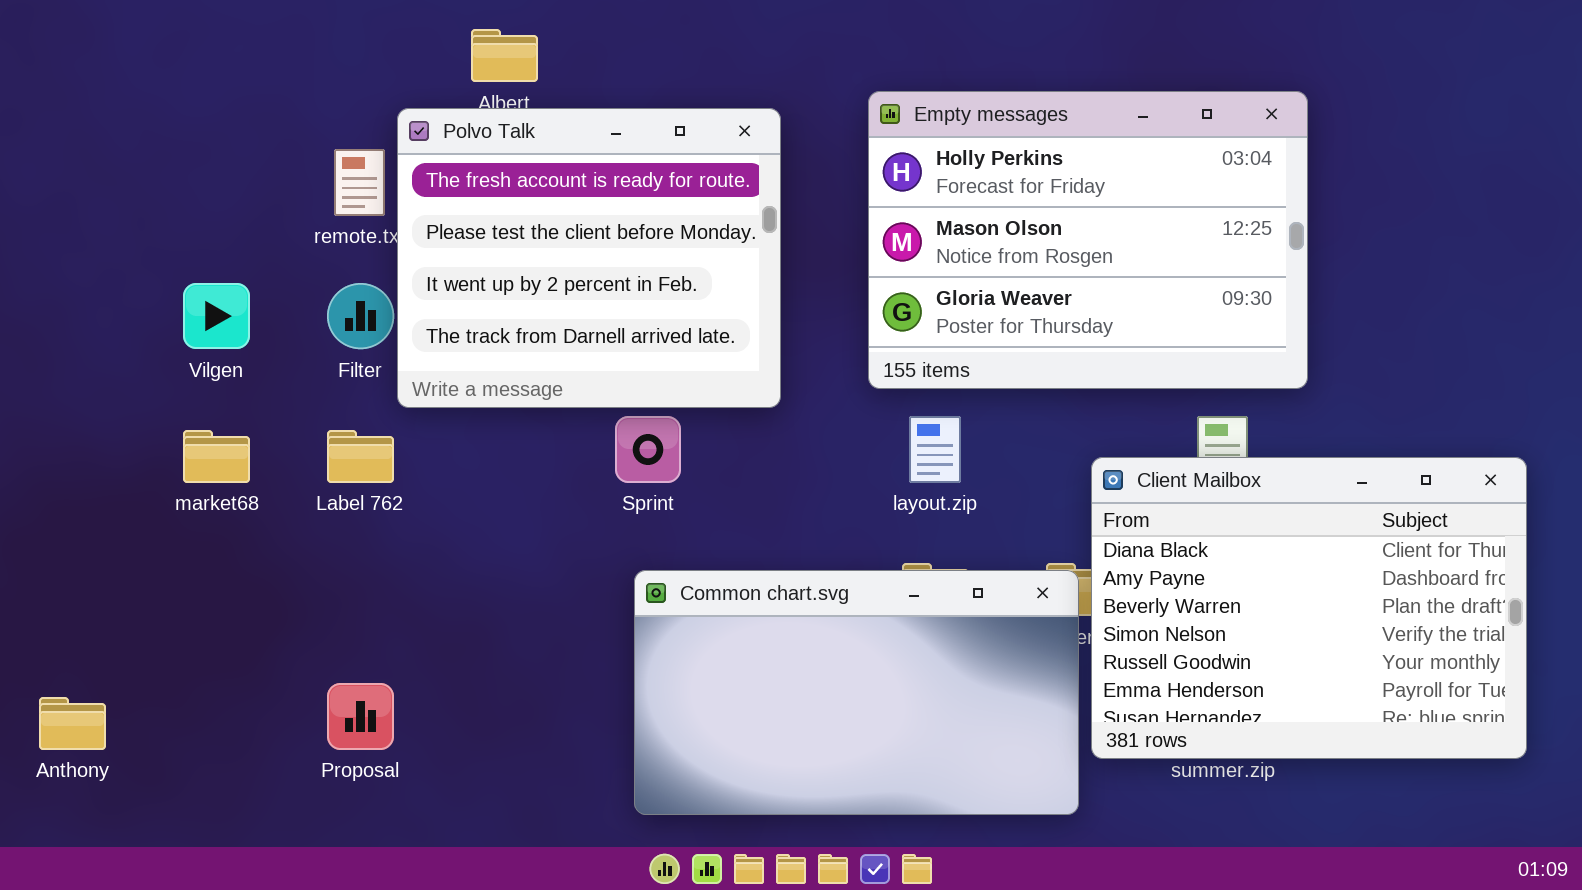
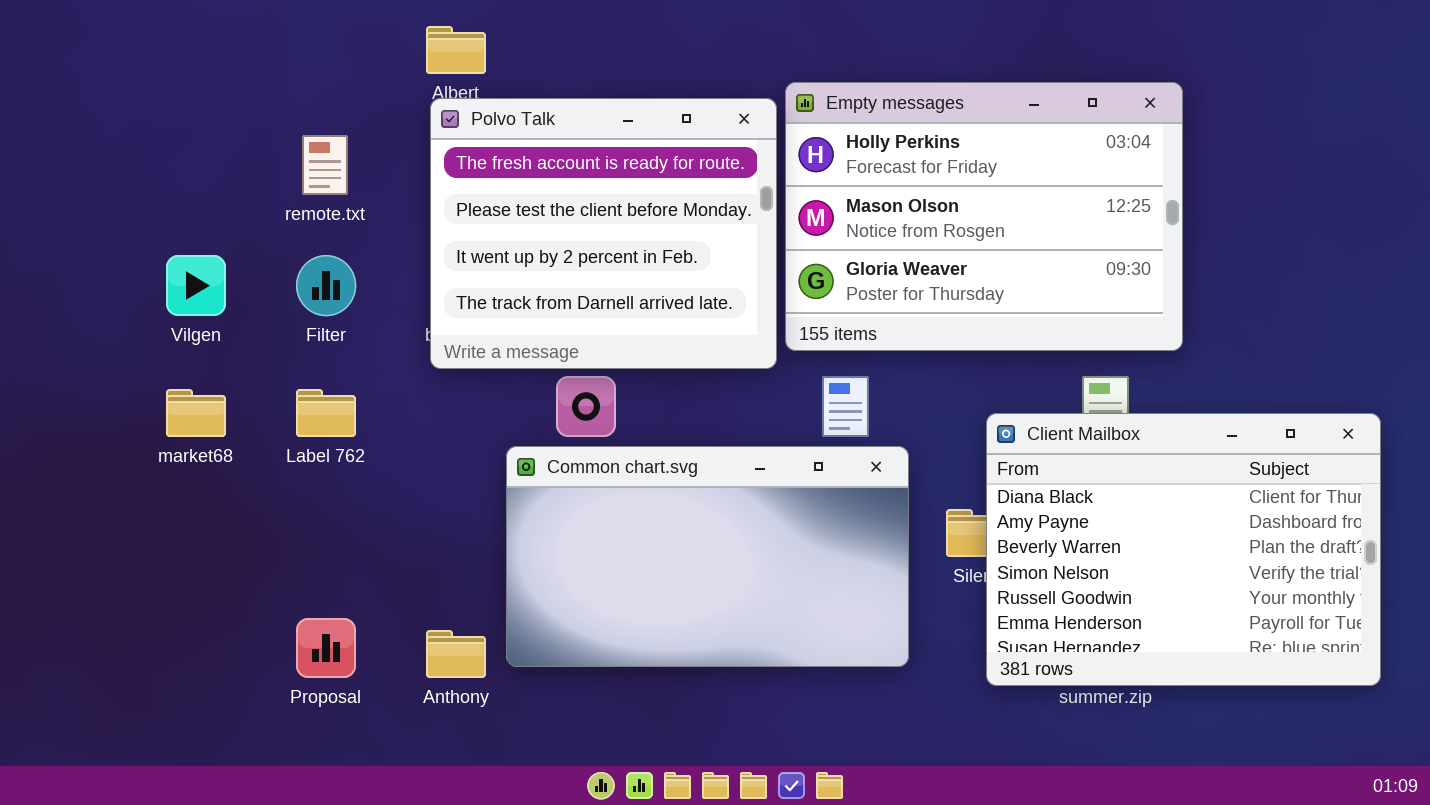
Polvo Talk: [397,108,781,408] -> [430,98,777,369], moved
Common chart.svg: [634,570,1079,815] -> [506,446,909,667], moved
Anthony: [39,697,106,750] -> [426,630,486,678], moved

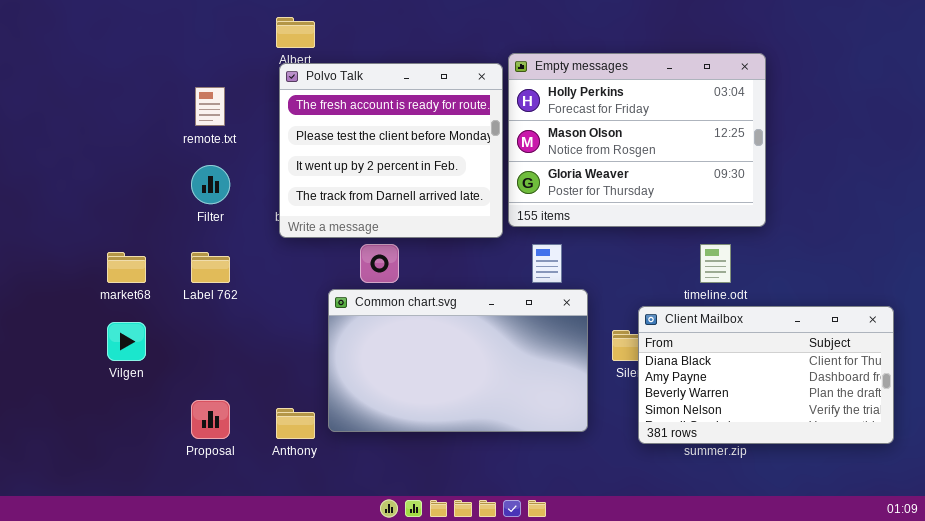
Vilgen: [166,255,226,316] -> [107,322,146,361], moved
Client Mailbox: [986,413,1381,686] -> [638,306,894,444], resized

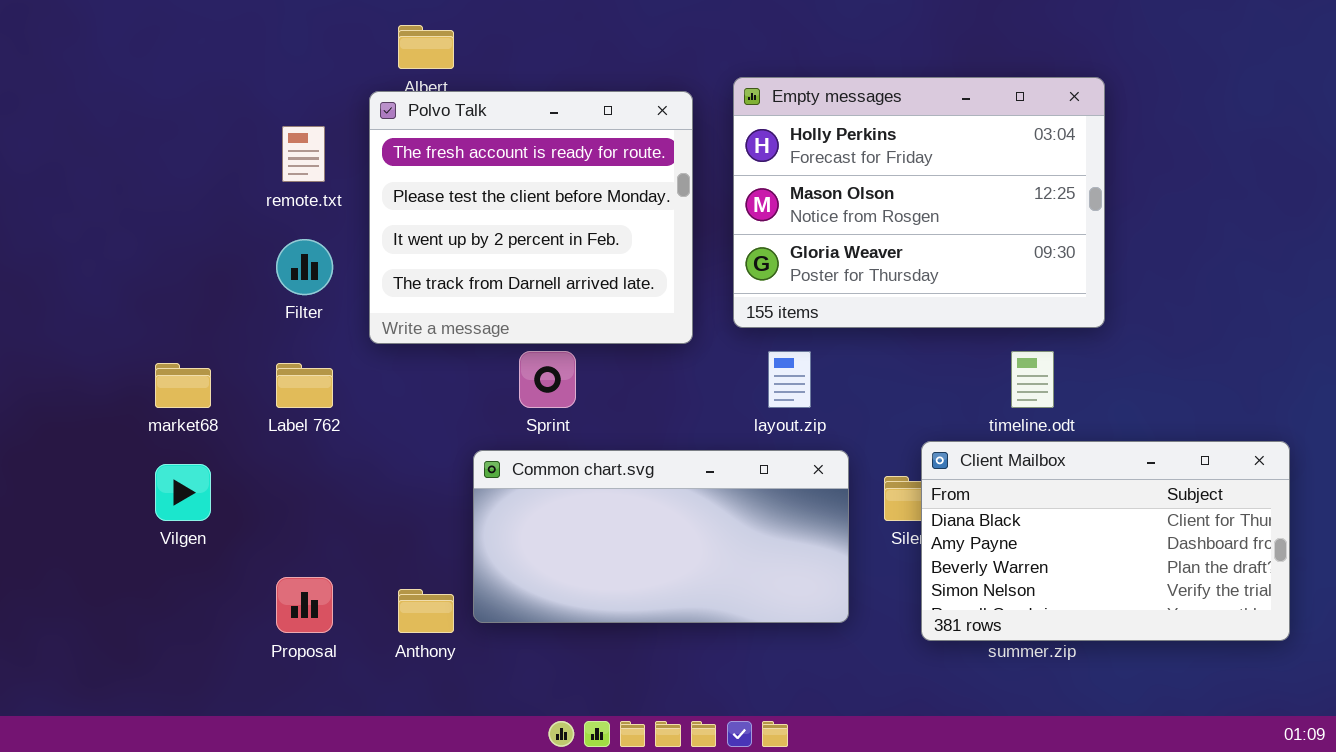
Polvo Talk: [279,63,503,238] -> [369,91,693,344], moved
Common chart.svg: [328,289,588,432] -> [473,450,849,623], resized

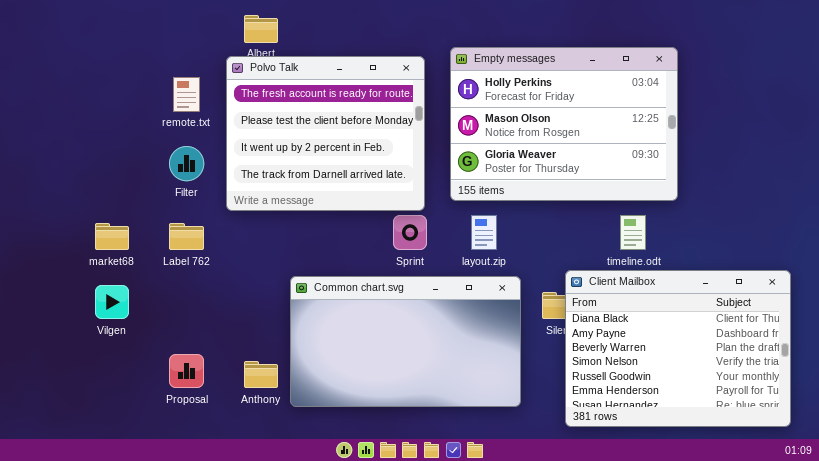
Sprint: [519,351,576,408] -> [393,215,427,250], moved
Client Mailbox: [921,441,1290,641] -> [565,270,791,427], resized
Common chart.svg: [473,450,849,623] -> [290,276,521,407], resized

